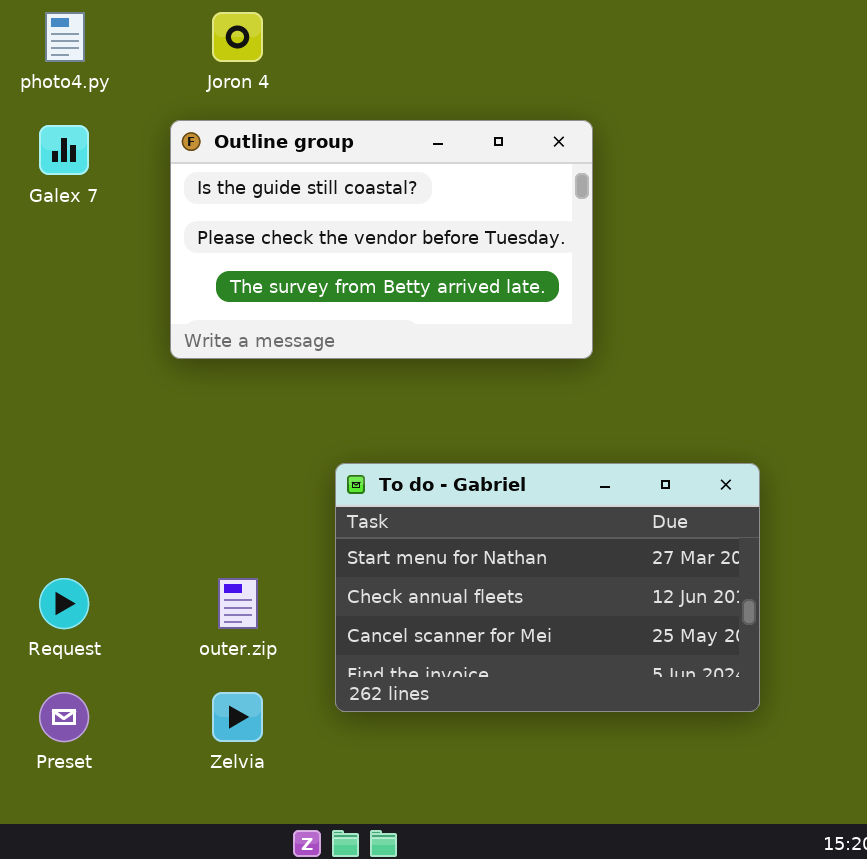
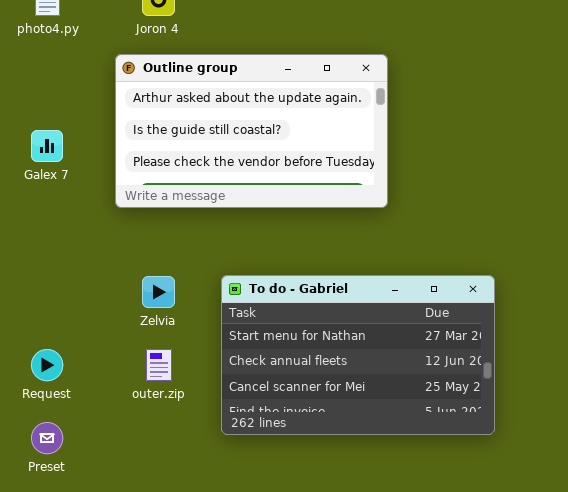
Outline group: [170,120,593,359] -> [115,54,388,208], scrolled up 1 row
Galex 7: [39,125,89,175] -> [31,130,63,162], moved
Zelvia: [212,692,263,742] -> [142,276,175,308], moved

